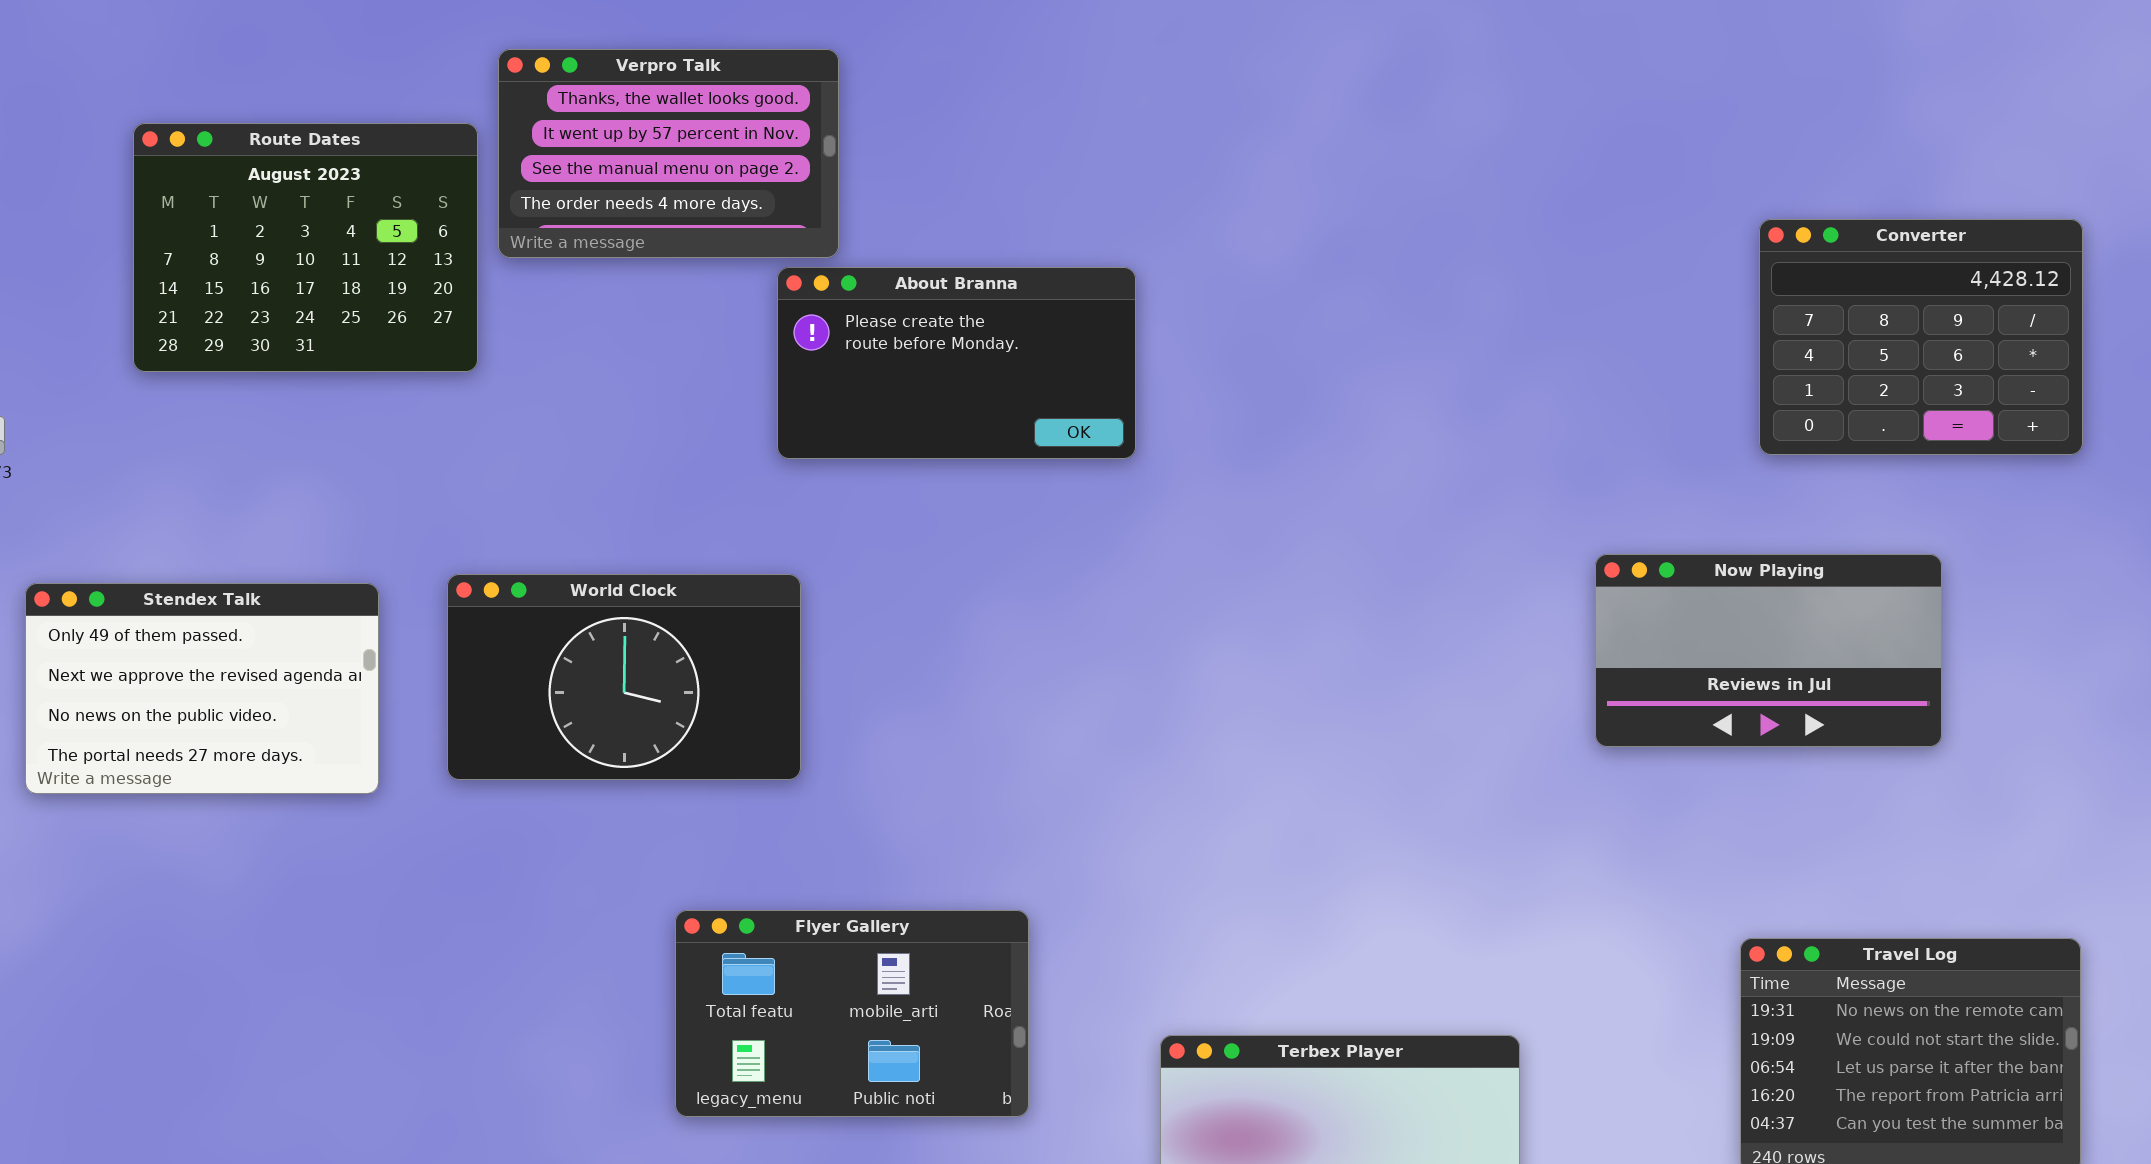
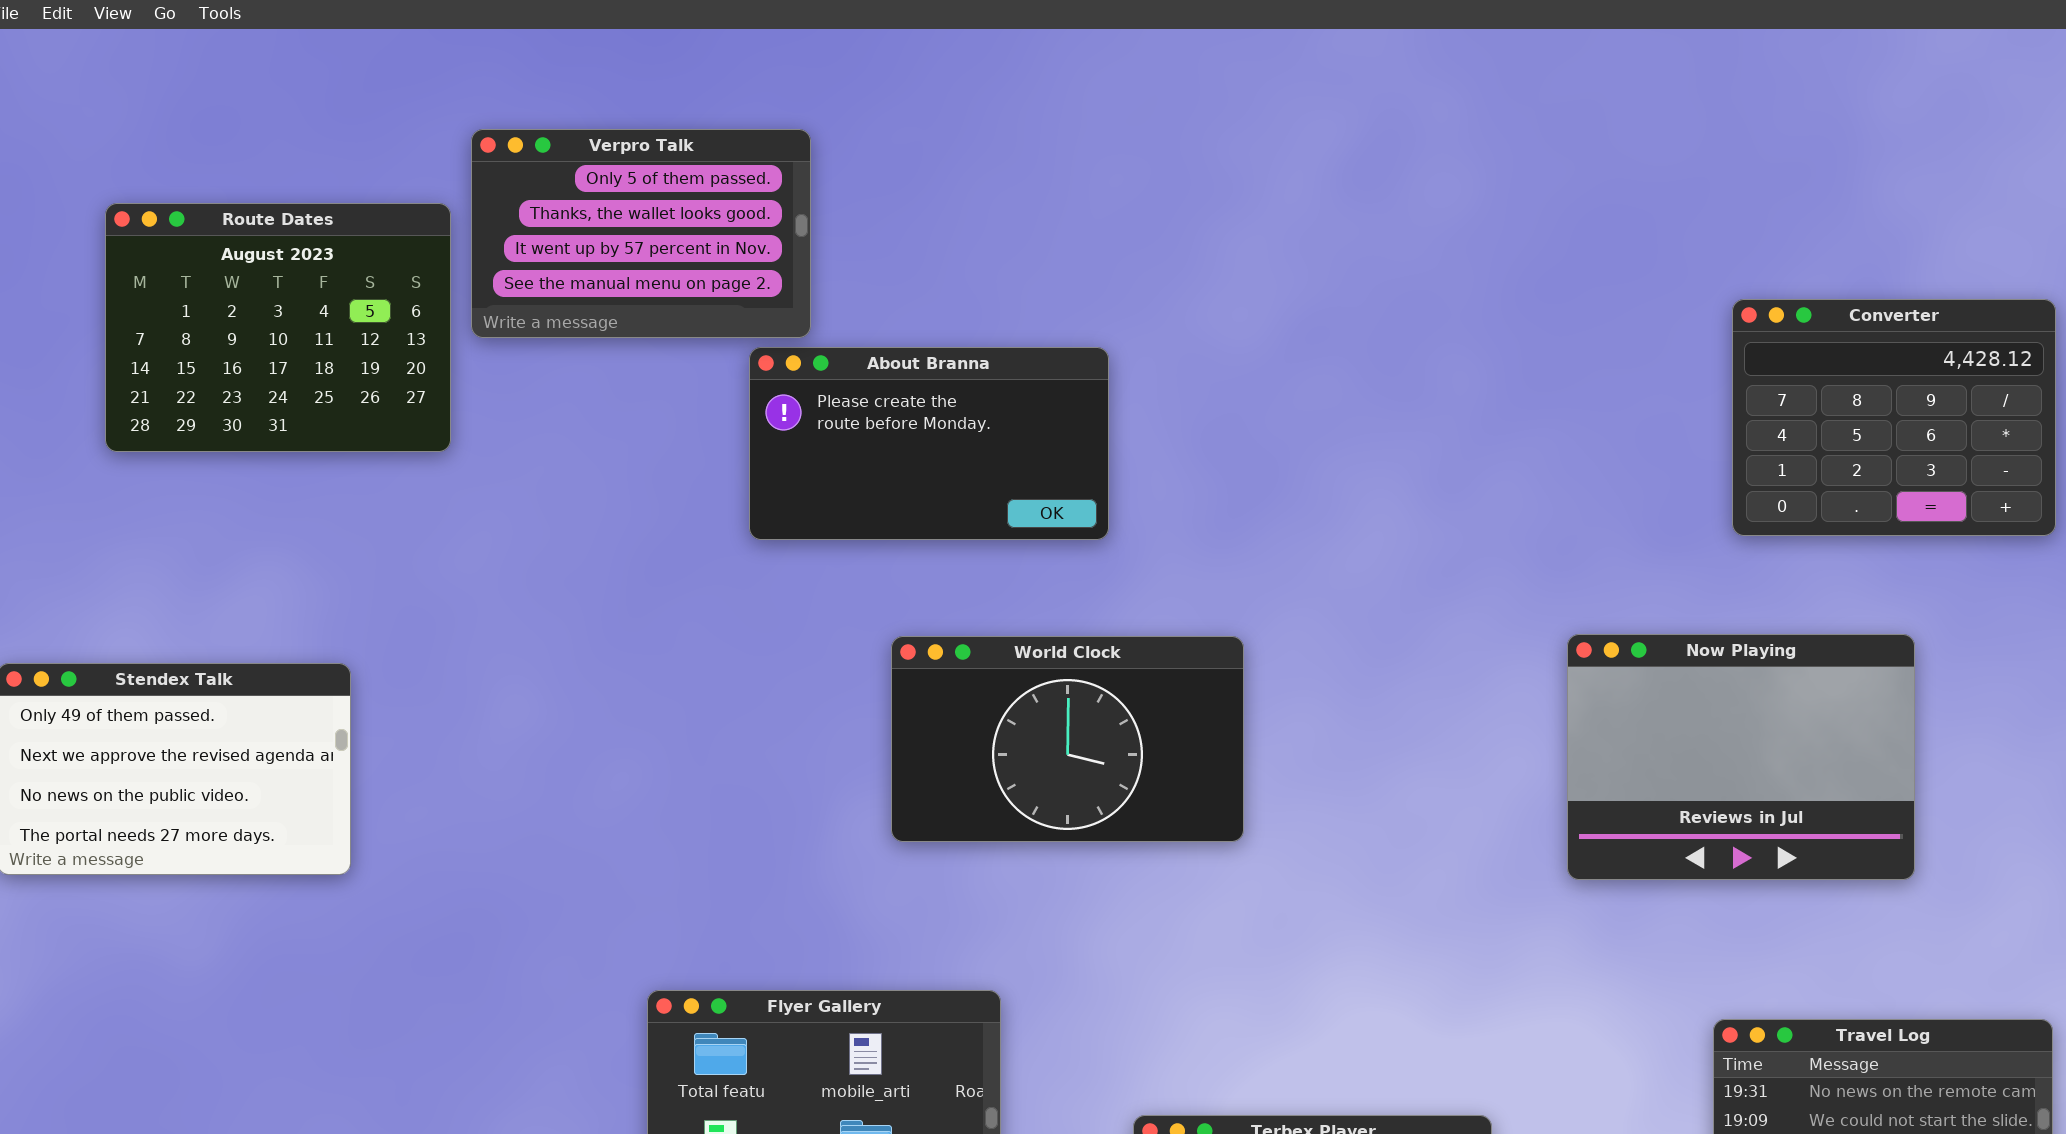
Verpro Talk: [498,49,839,258] -> [471,129,811,338], scrolled up 1 row
Now Playing: [1595,554,1942,747] -> [1567,634,1915,880], resized
World Clock: [447,574,801,780] -> [891,636,1244,842], moved

